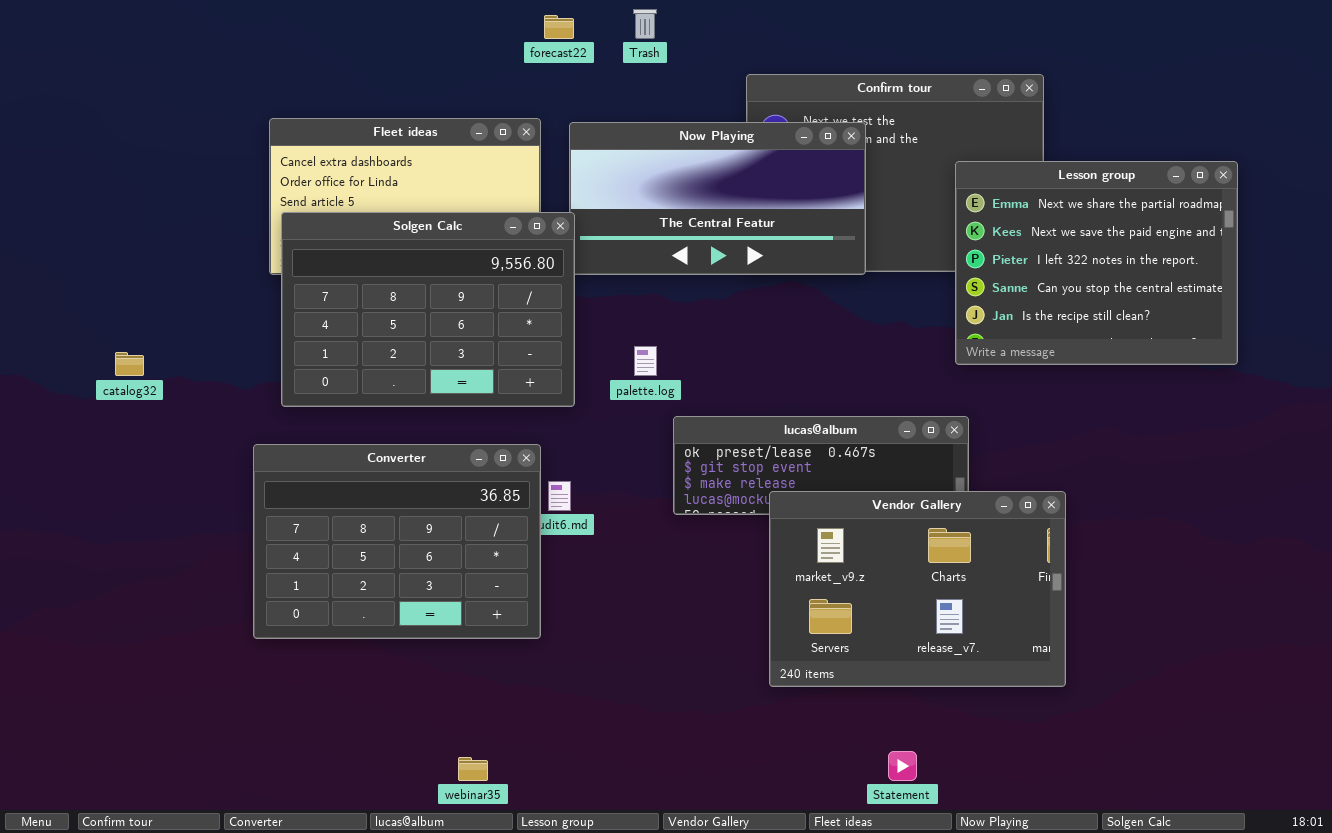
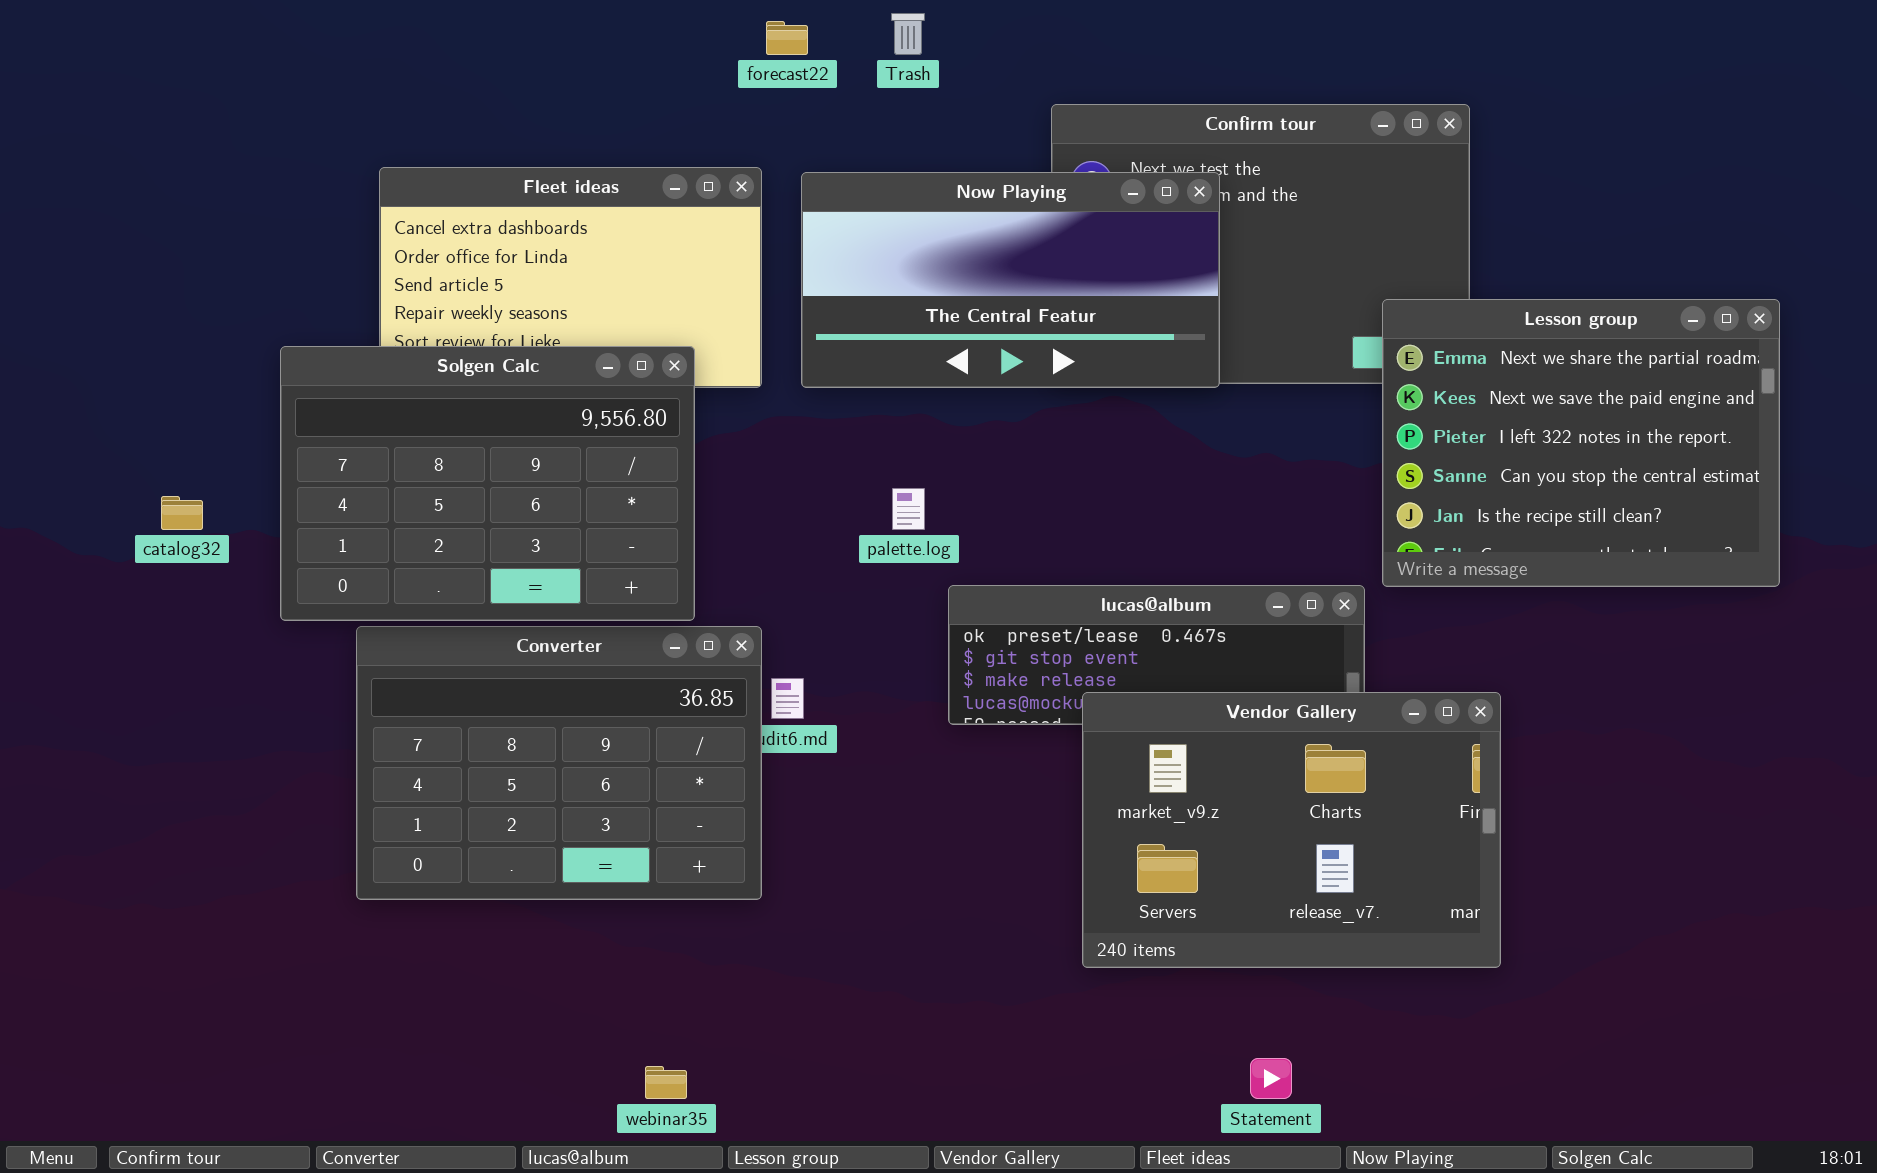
Lesson group: [955,161,1238,365] -> [1382,299,1780,587], moved
Solgen Calc: [281,212,575,407] -> [280,346,695,621], moved

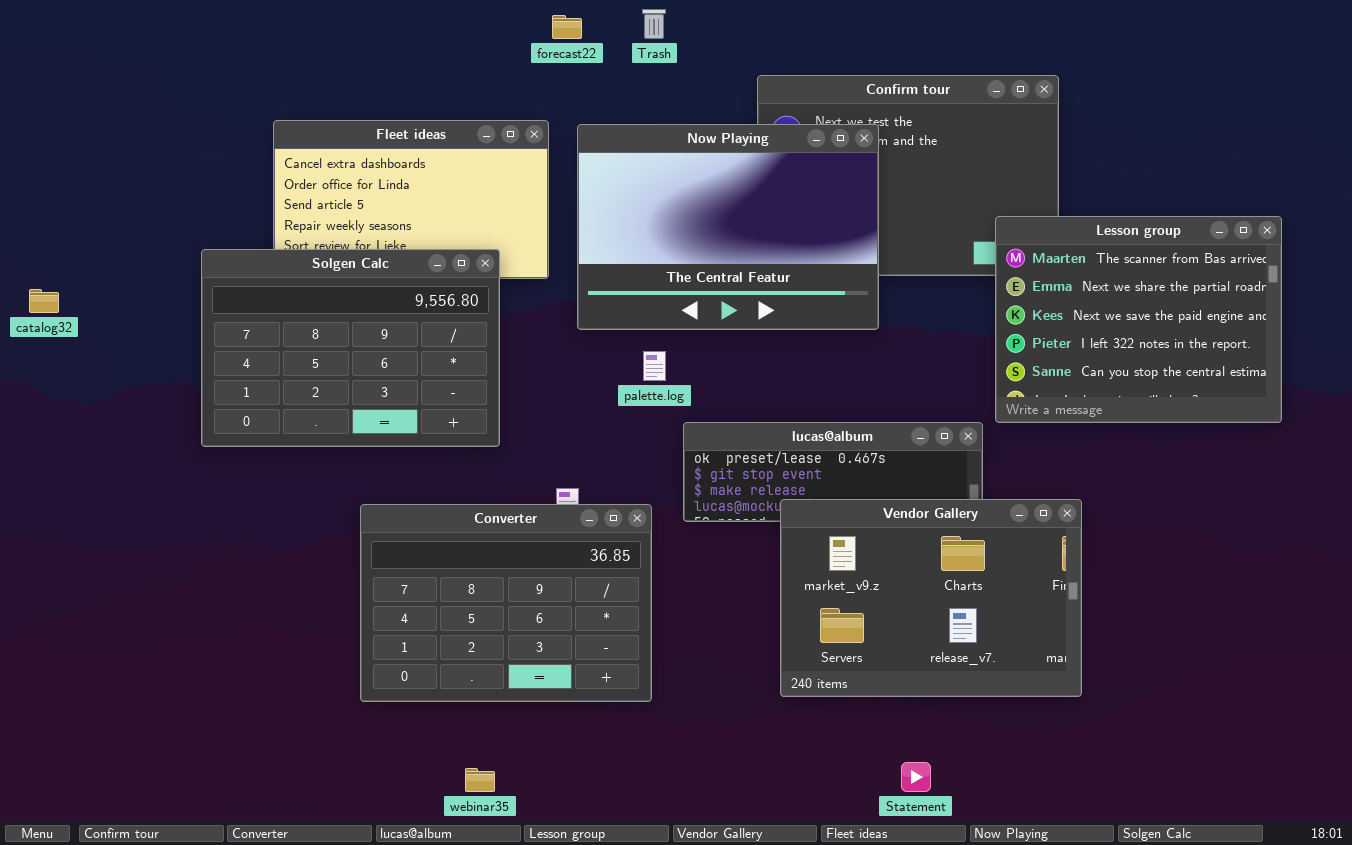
Now Playing: [801,172,1220,388] -> [577,124,879,330], resized
Lesson group: [1382,299,1780,587] -> [995,216,1282,423], scrolled up 1 row
catalog32: [161,496,203,530] -> [29,289,59,313], moved
Converter: [356,626,762,900] -> [360,504,652,702], moved

